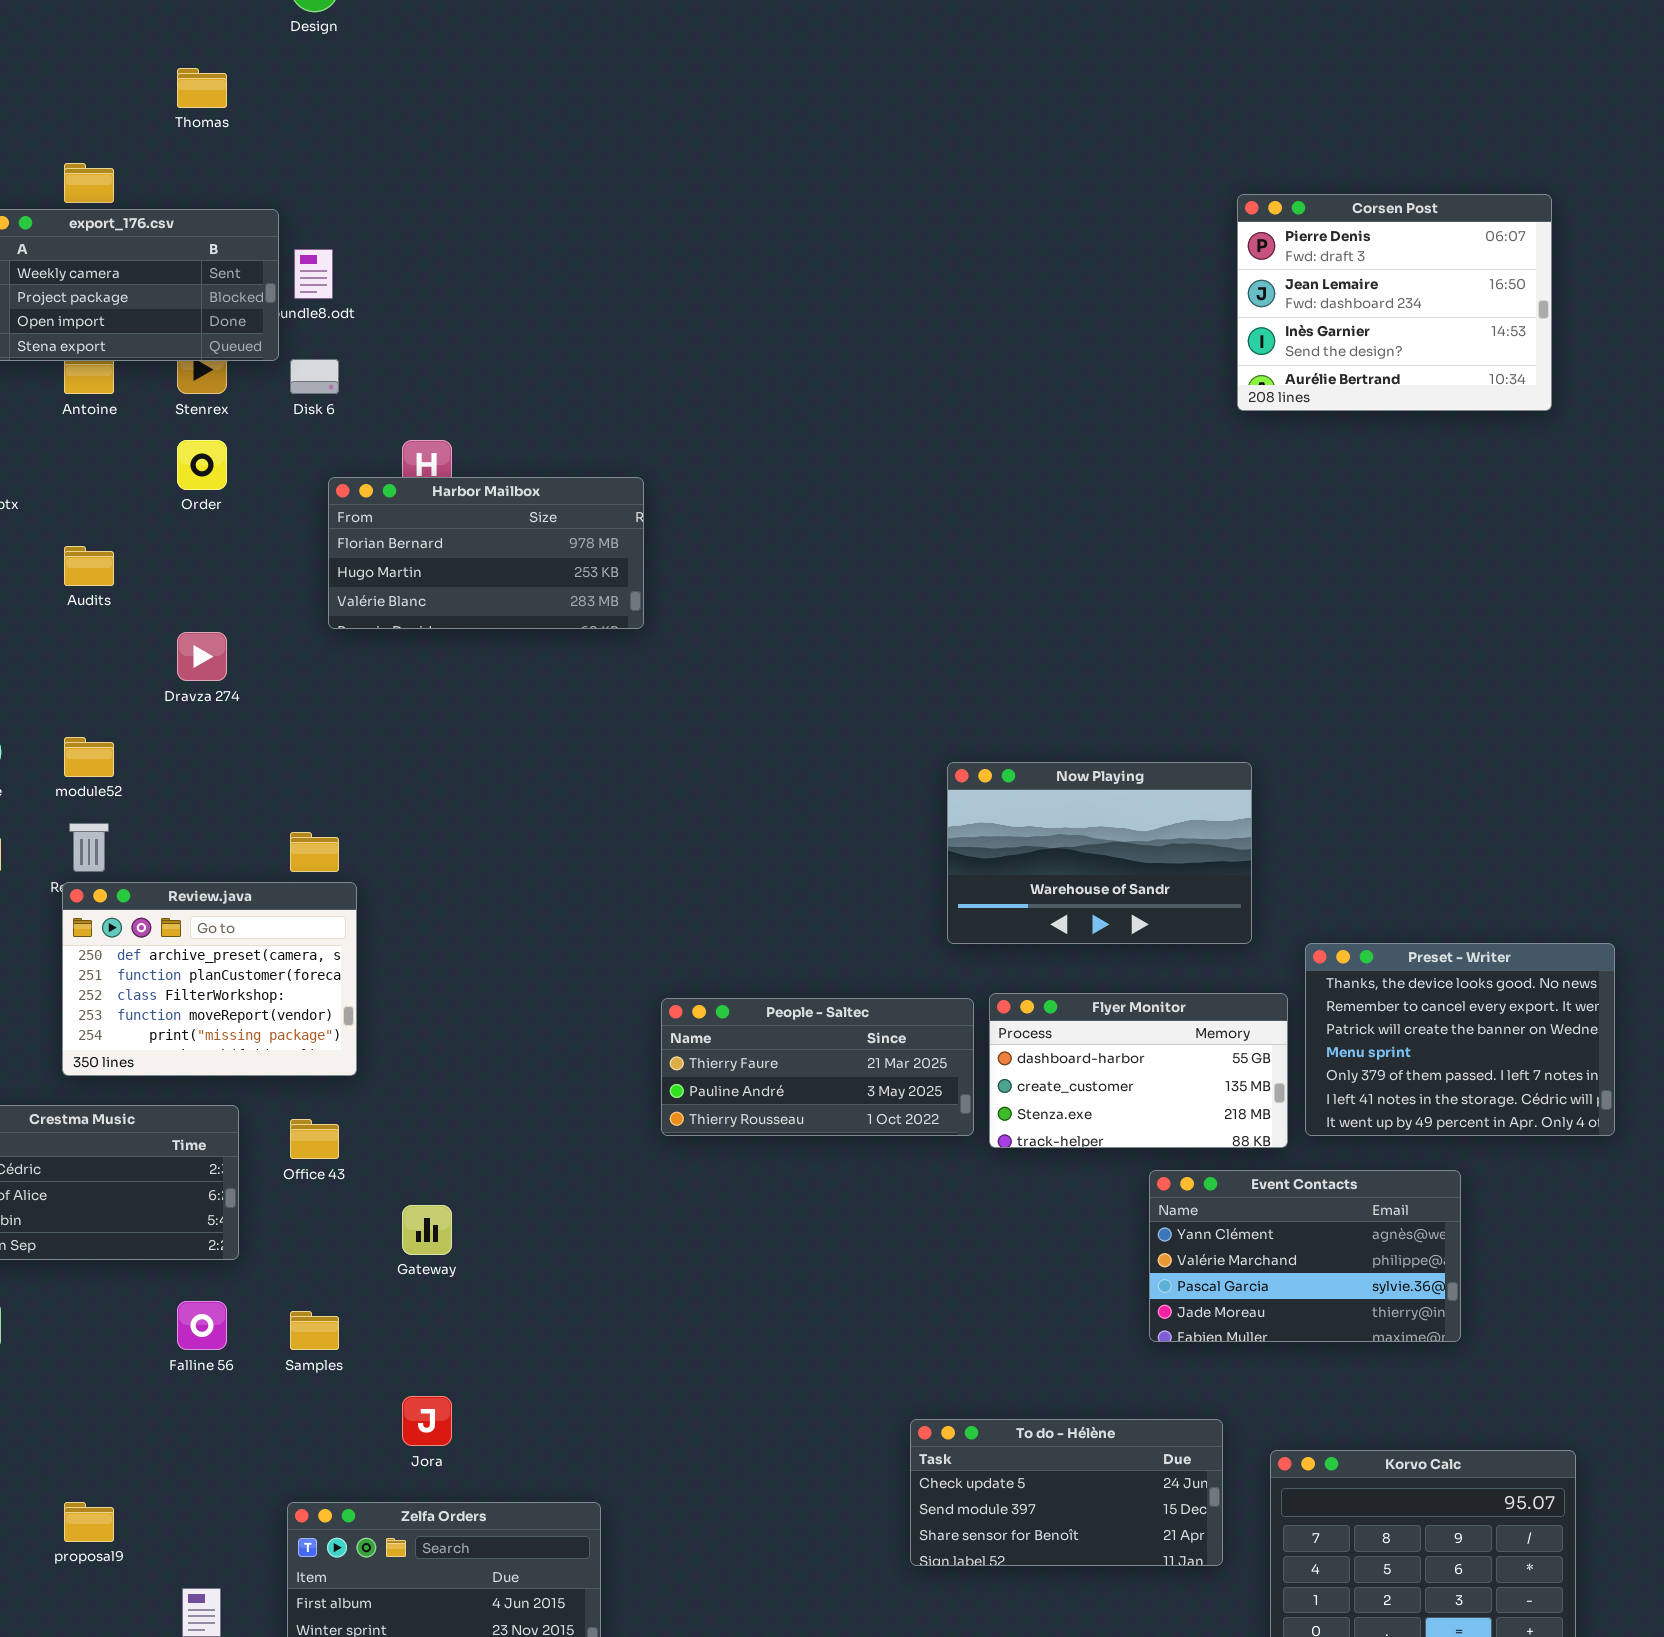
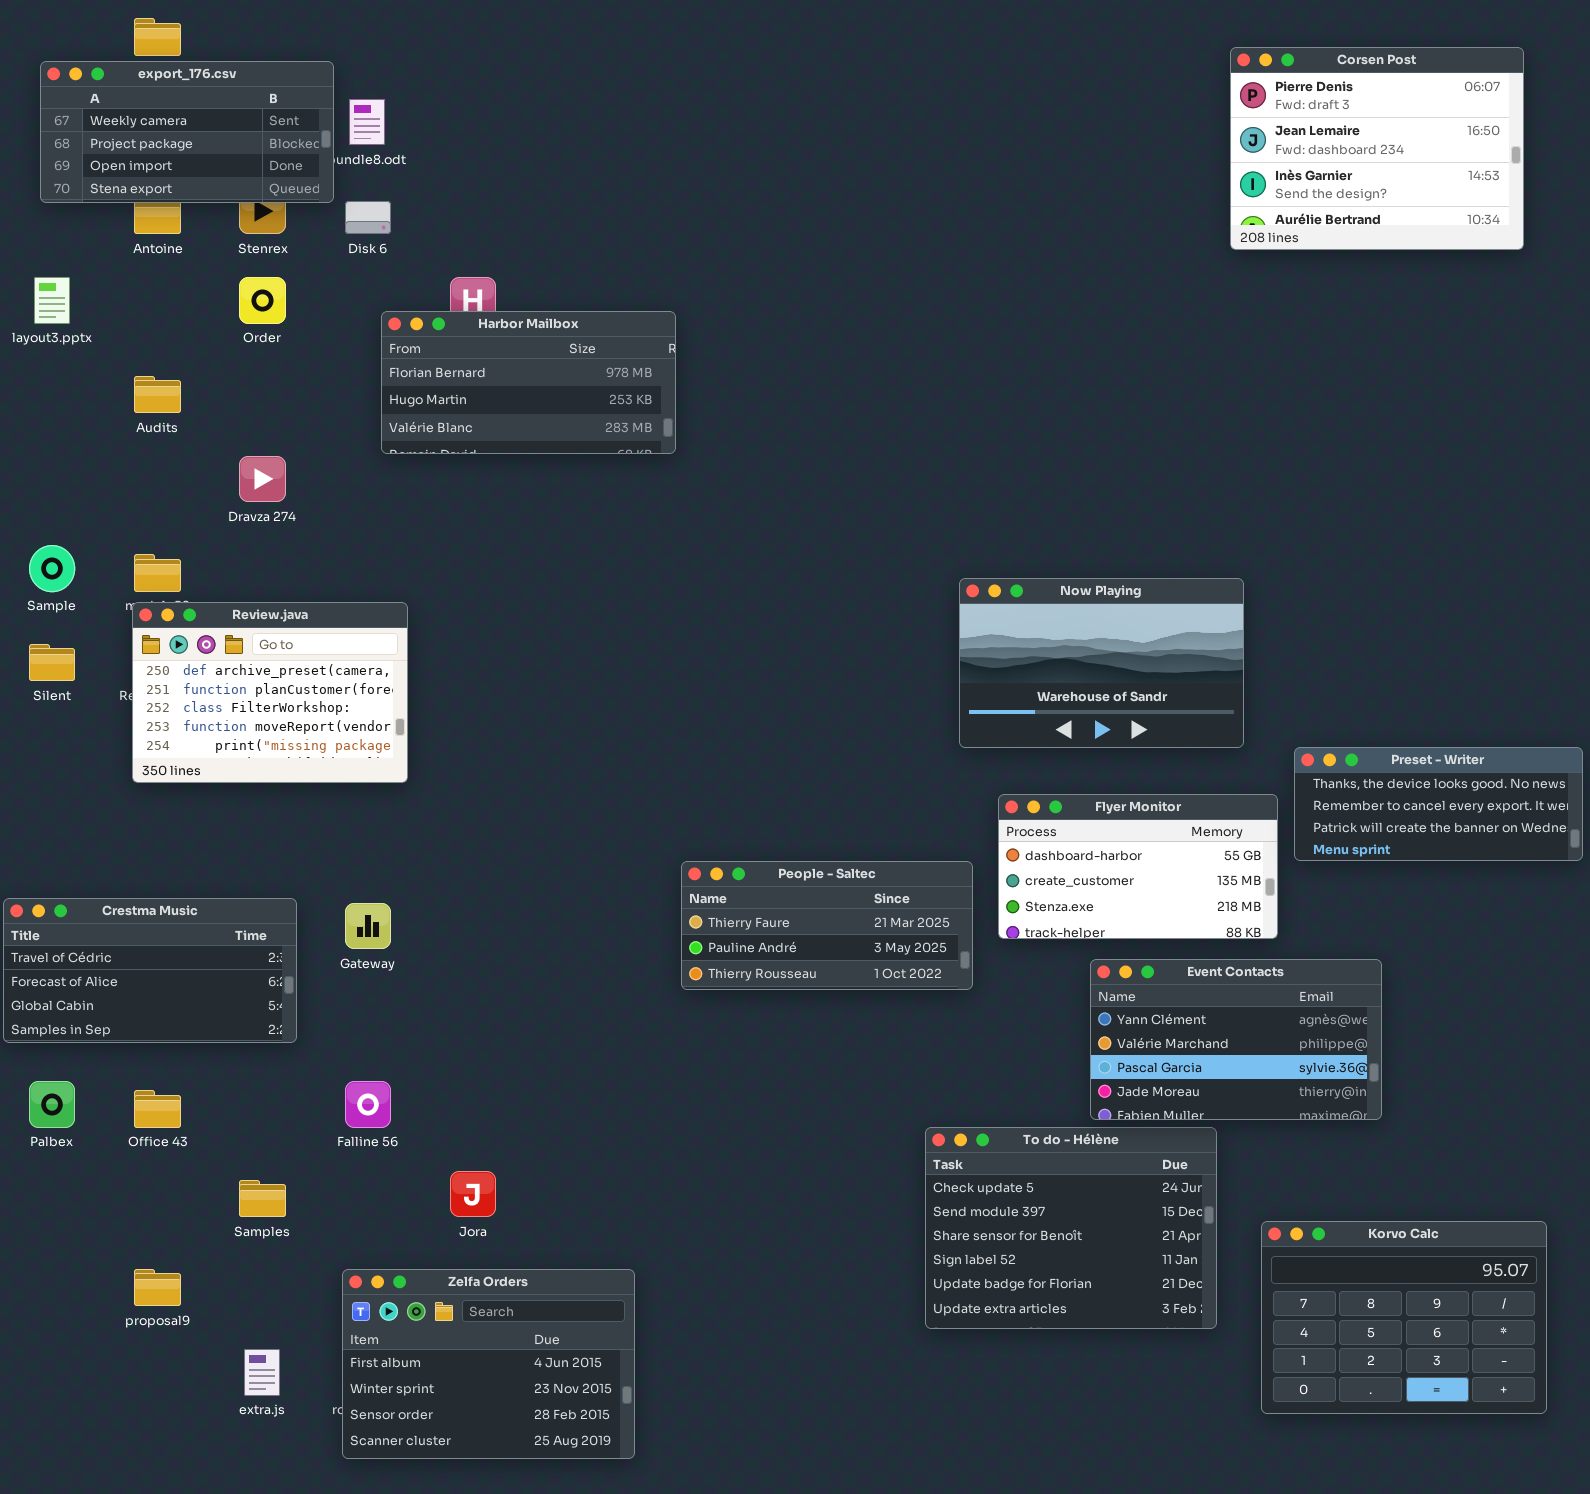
Review.java: [62,882,357,1076] -> [132,602,408,783], moved
Preset - Writer: [1305,943,1615,1136] -> [1294,747,1583,861], resized
People - Saltec: [661,998,974,1136] -> [681,861,973,990], moved
Office 43: [290,1119,339,1159] -> [134,1090,181,1128], moved
Event Contacts: [1149,1170,1461,1342] -> [1090,959,1382,1120], moved
Gateway: [402,1205,452,1255] -> [345,903,391,949], moved
Falline 56: [177,1301,227,1350] -> [345,1081,391,1128], moved
Samples: [290,1311,339,1350] -> [239,1180,286,1217], moved
To do - Hélène: [910,1419,1223,1566] -> [925,1127,1217,1329], resized

